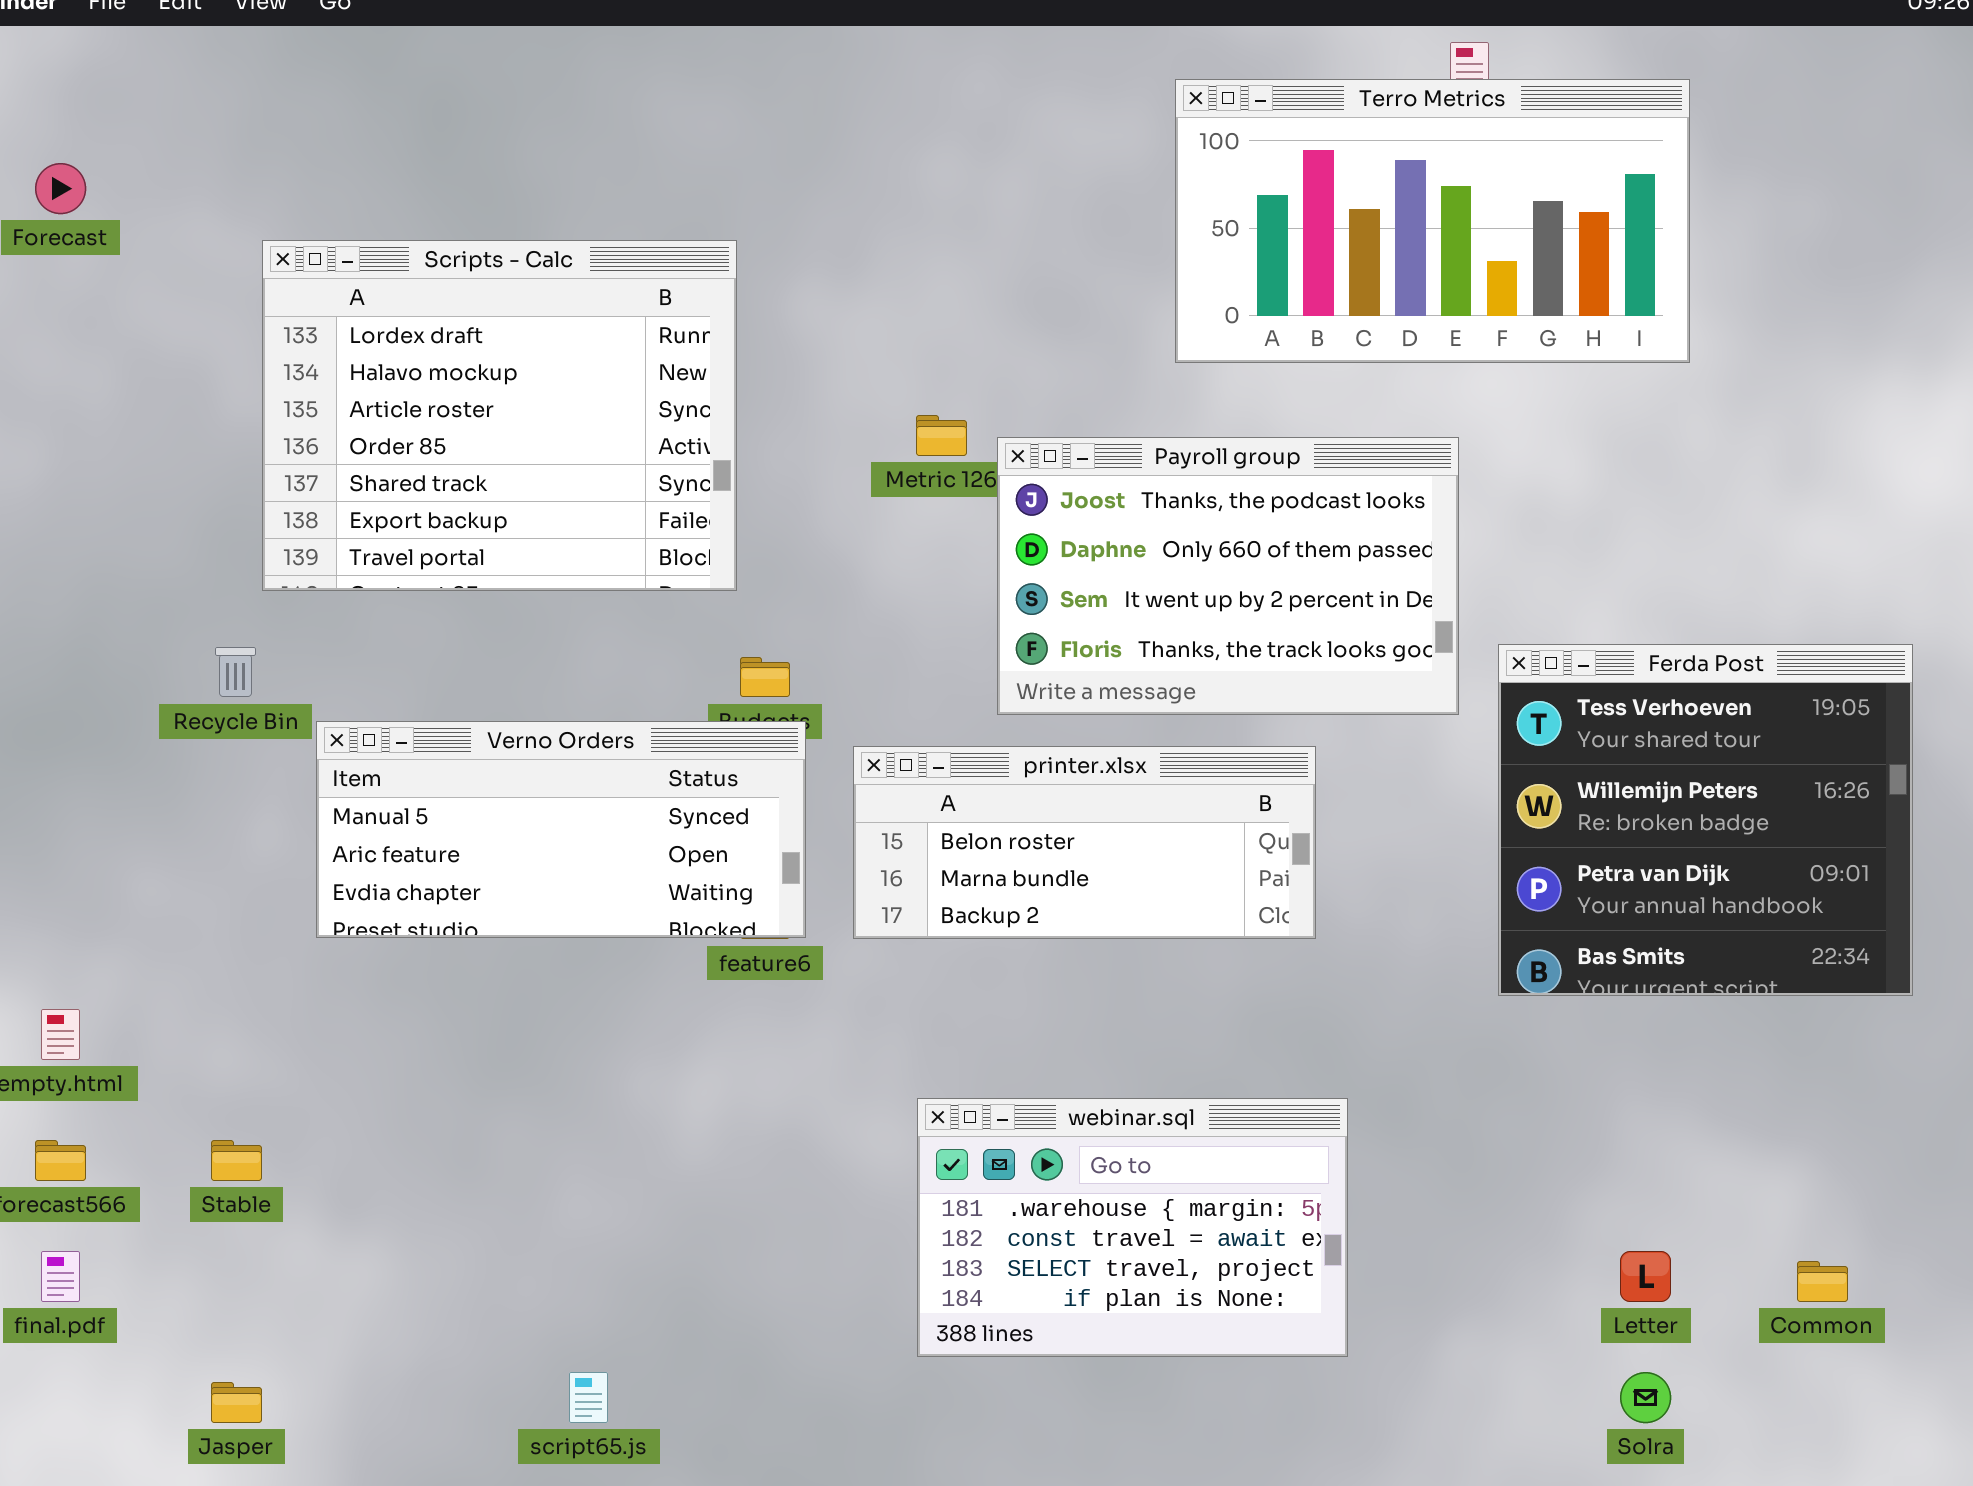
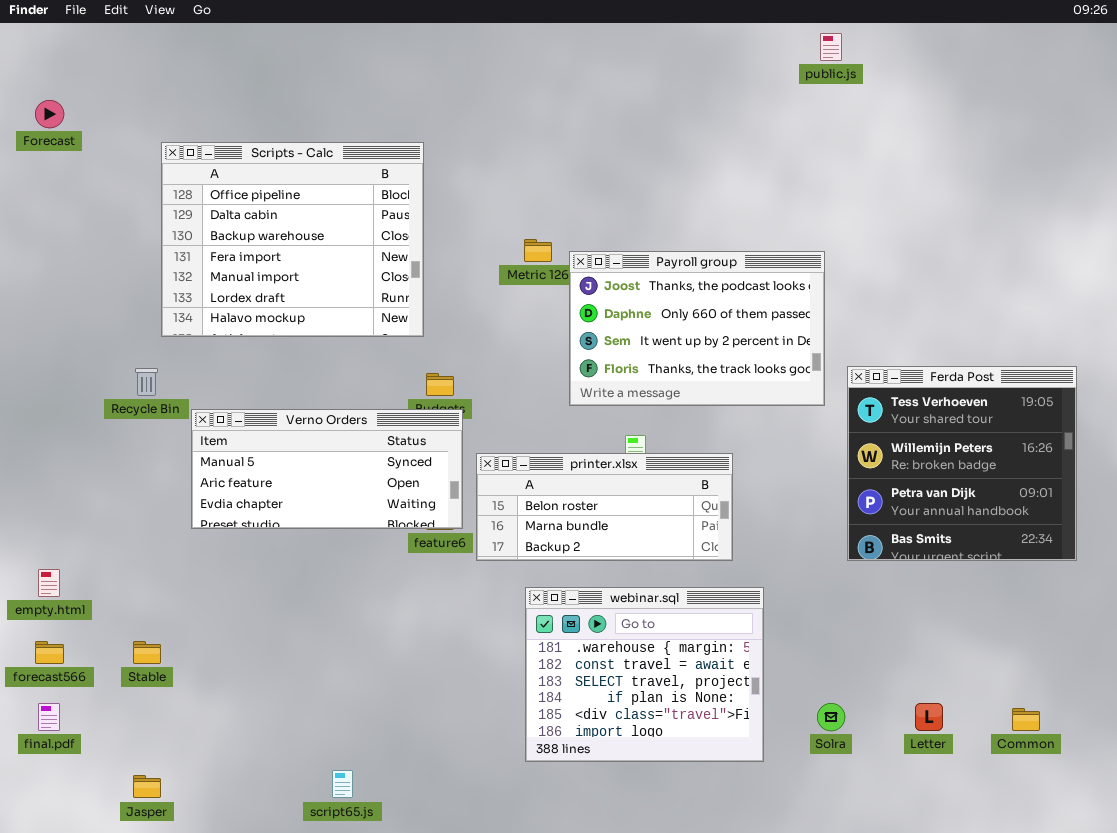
Terro Metrics: [1175,79,1690,363] -> none, closed
Scripts - Calc: [262,240,737,591] -> [161,142,424,337], scrolled up 5 rows
printer.xlsx: [853,746,1316,939] -> [476,453,733,561], moved
webinar.sql: [917,1098,1348,1357] -> [525,587,764,762], resized
Solra: [1620,1372,1671,1423] -> [817,703,845,731], moved

